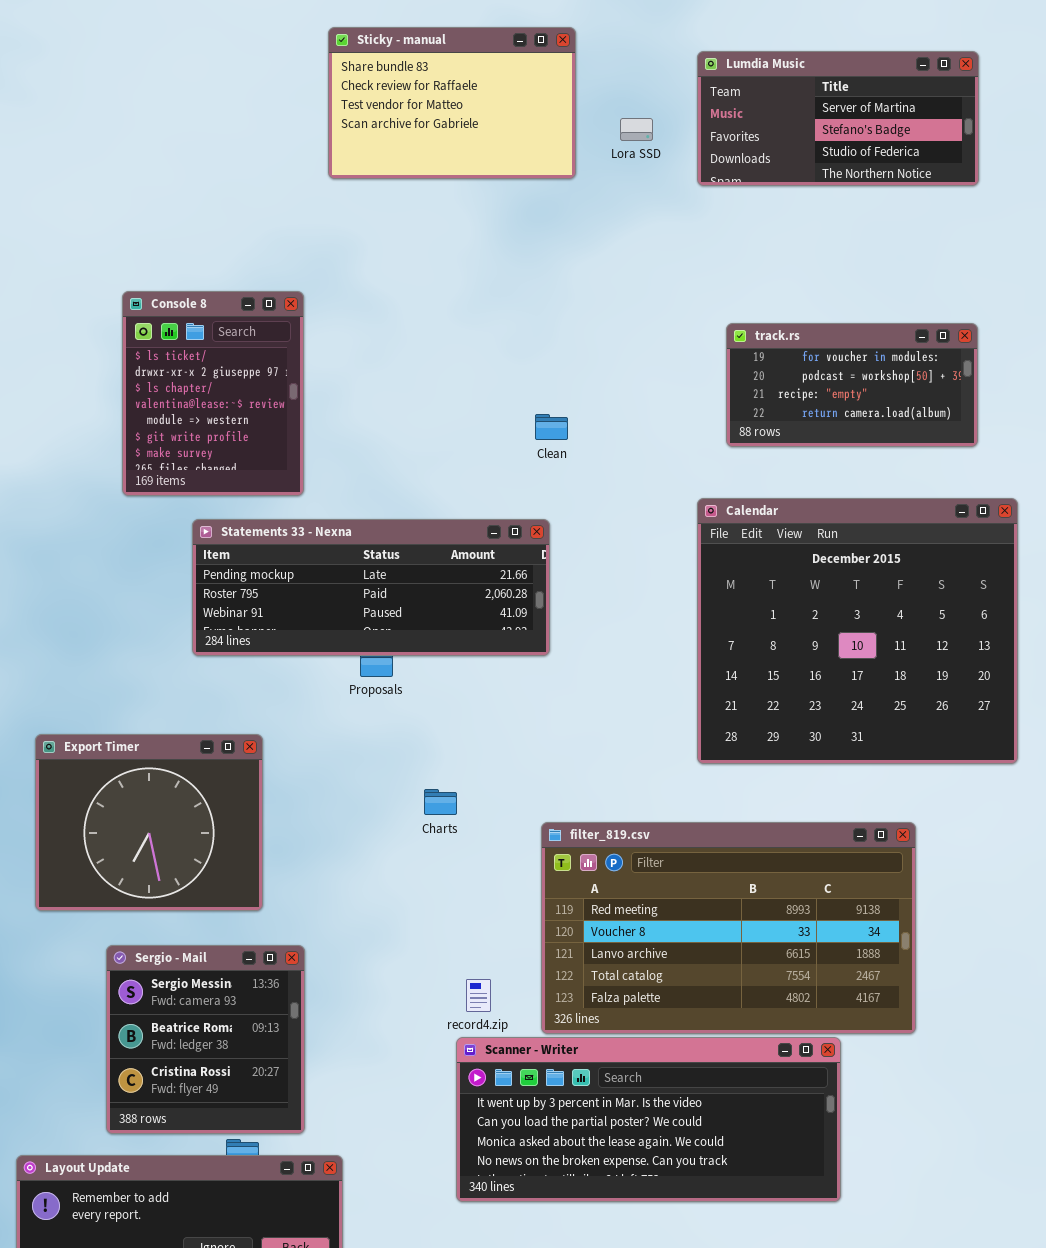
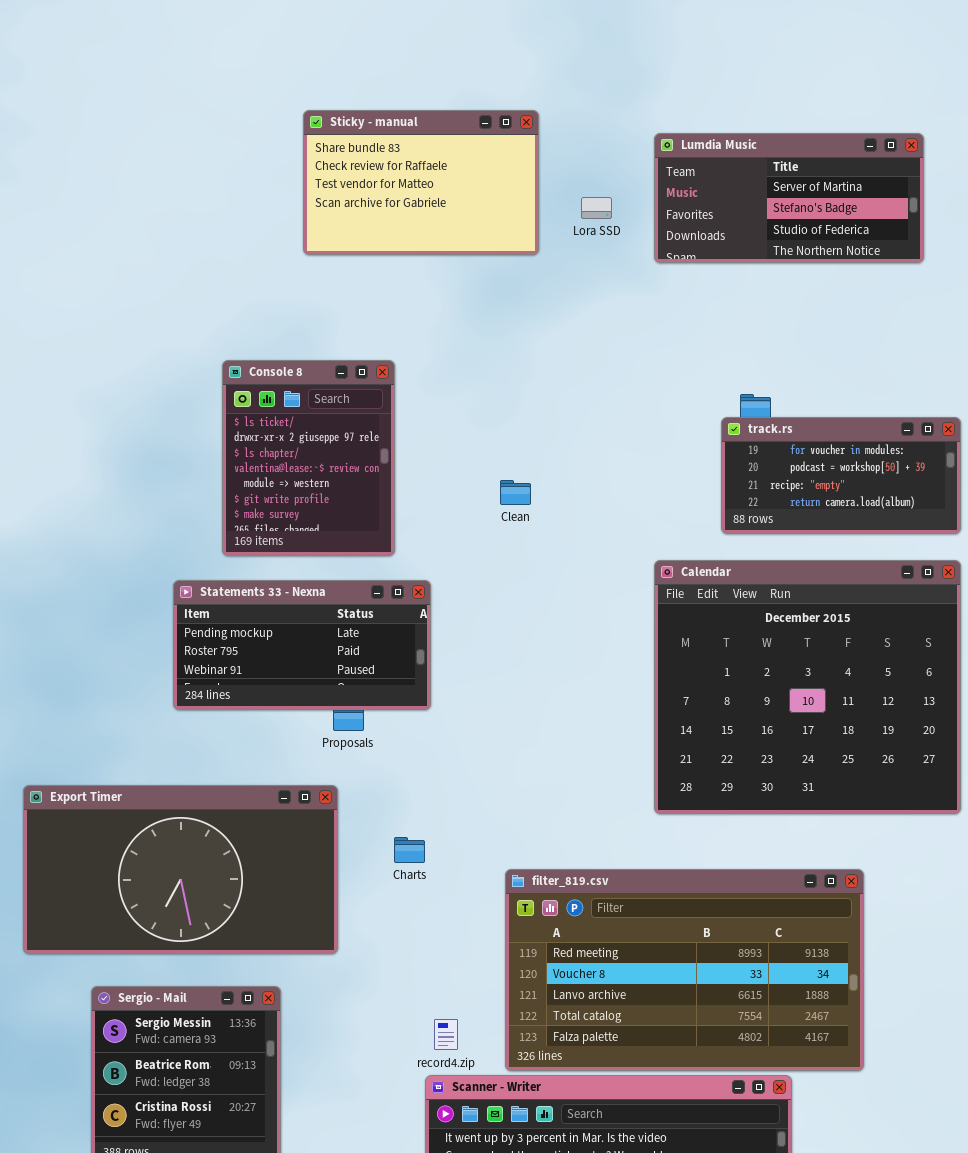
Console 8: [122,291,304,496] -> [222,360,395,556], moved
track.rs: [726,323,978,447] -> [721,417,961,534], moved
Statements 33 - Nexna: [192,519,550,656] -> [173,580,431,710], resized
Export Timer: [35,734,263,911] -> [23,785,338,954], resized

